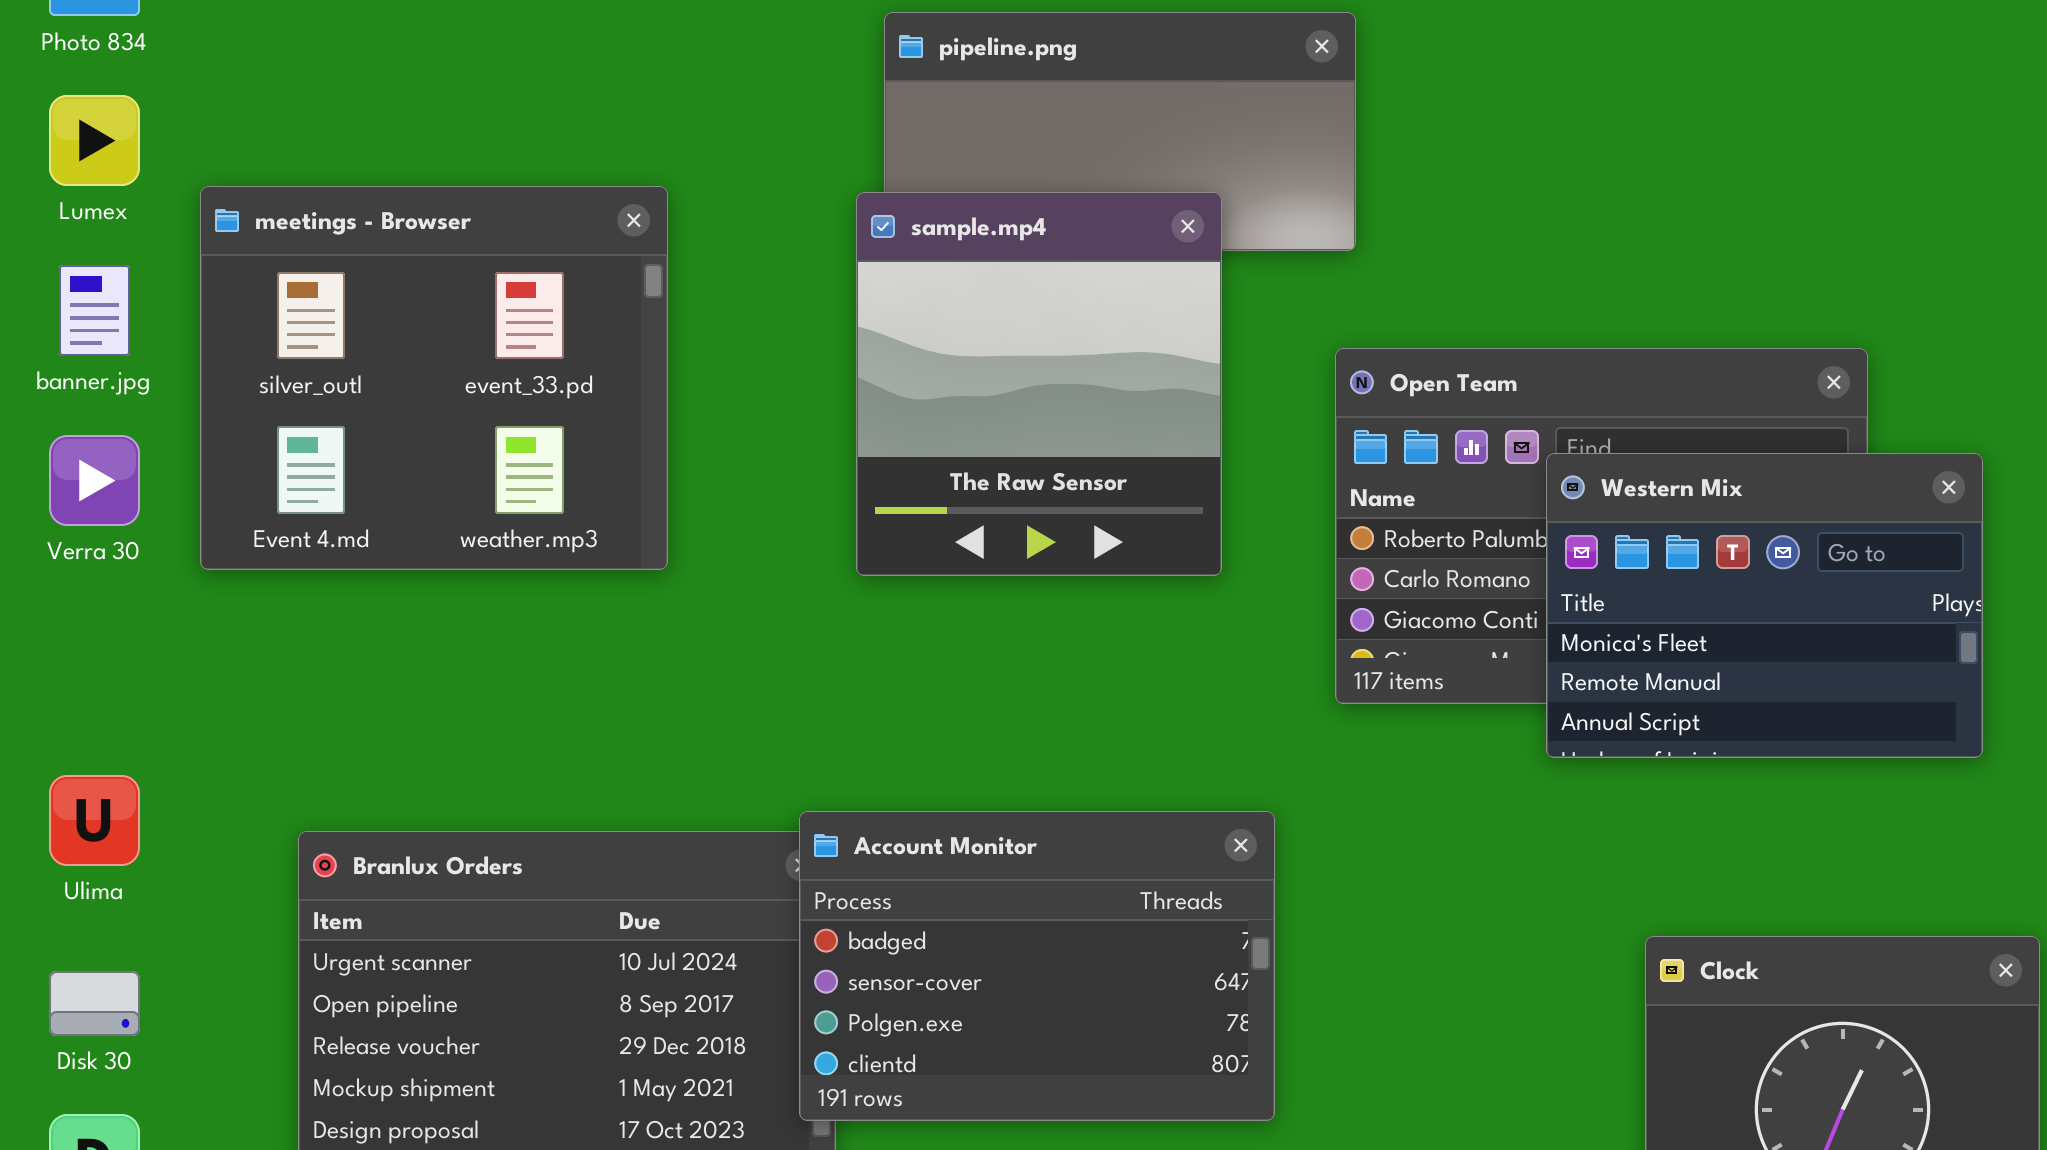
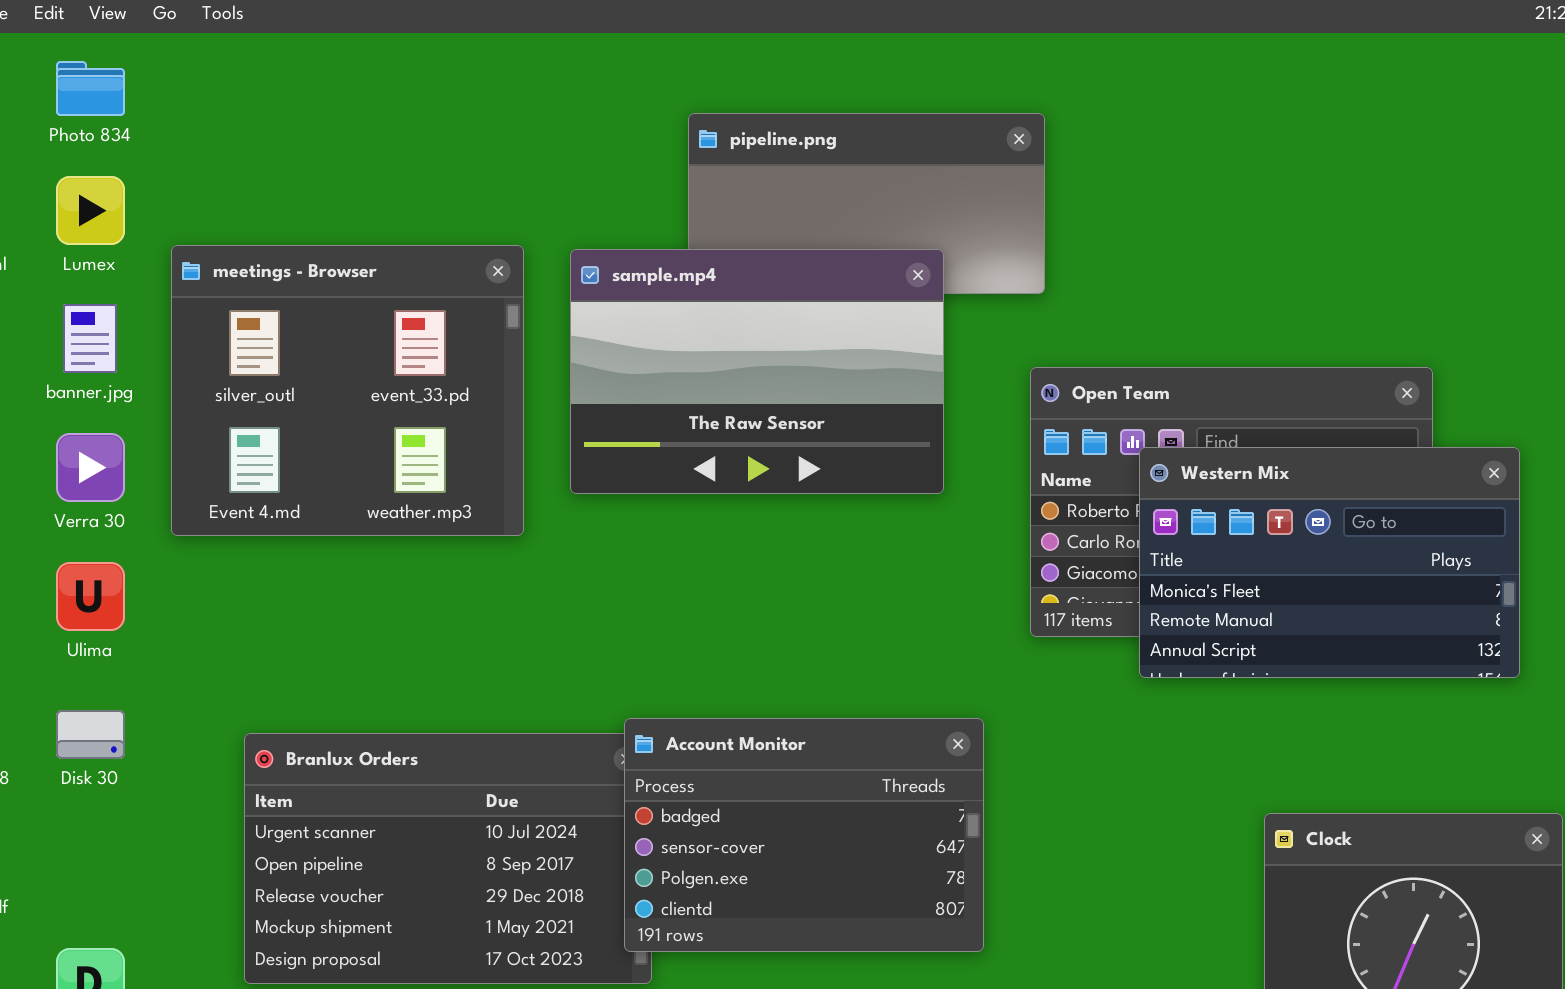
sample.mp4: [856,192,1222,576] -> [570,249,944,494], resized
Western Mix: [1546,453,1983,758] -> [1139,447,1520,678], resized
Ulima: [49,775,140,866] -> [56,562,125,631], moved
Disk 30: [49,971,140,1036] -> [56,710,125,759], moved

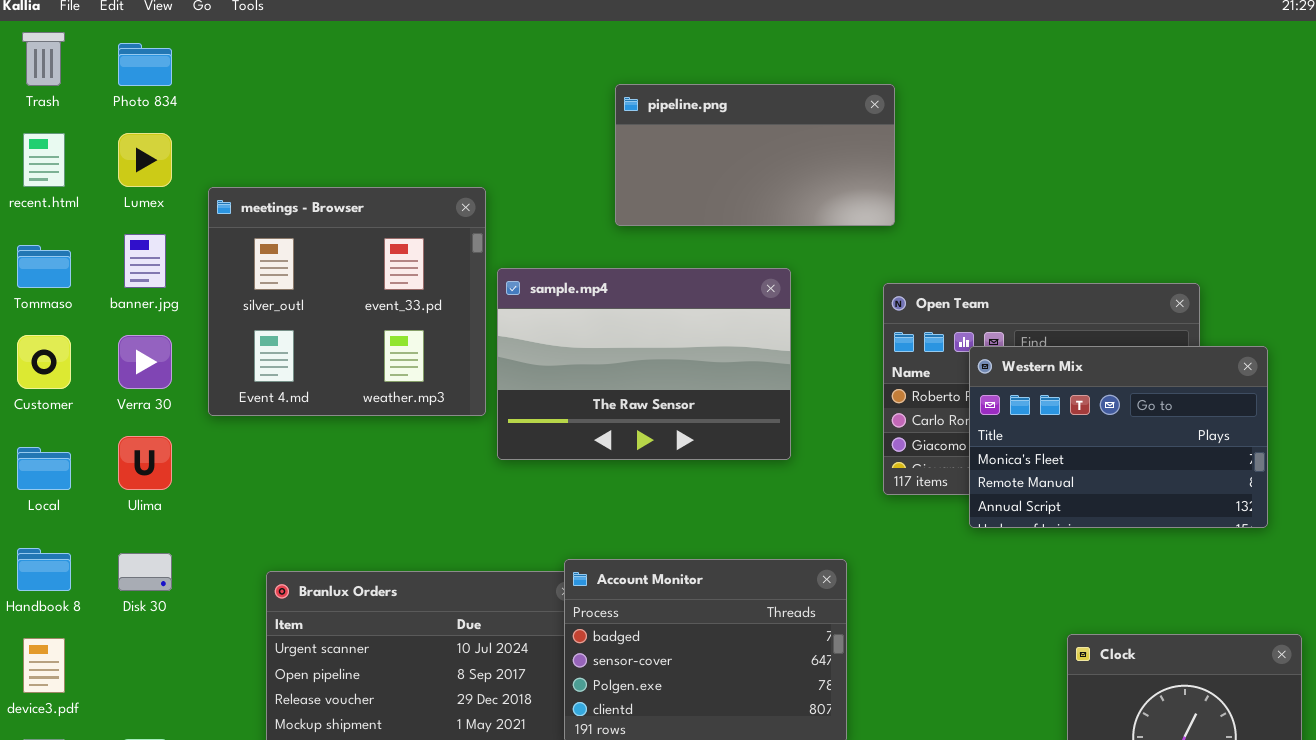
sample.mp4: [570,249,944,494] -> [497,268,791,460], moved

